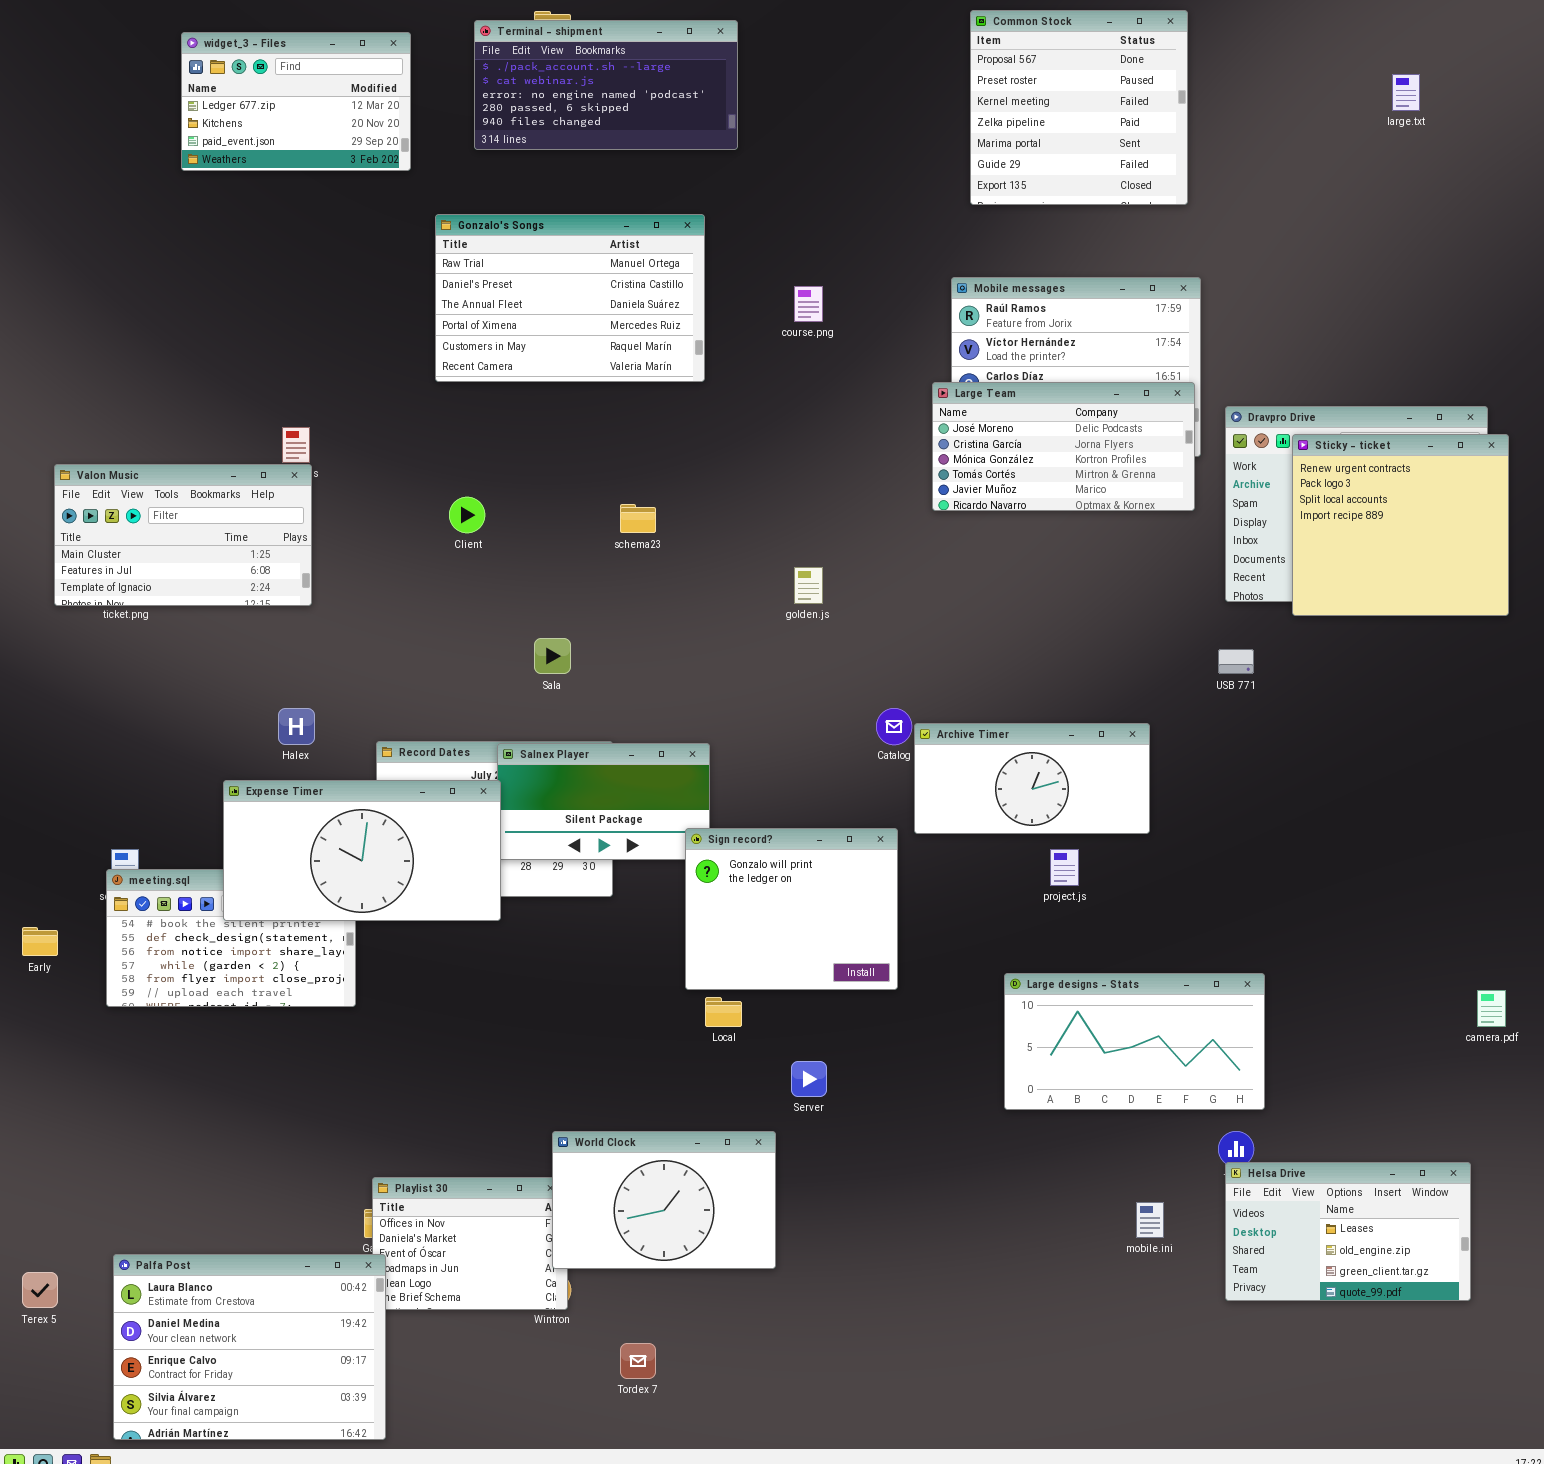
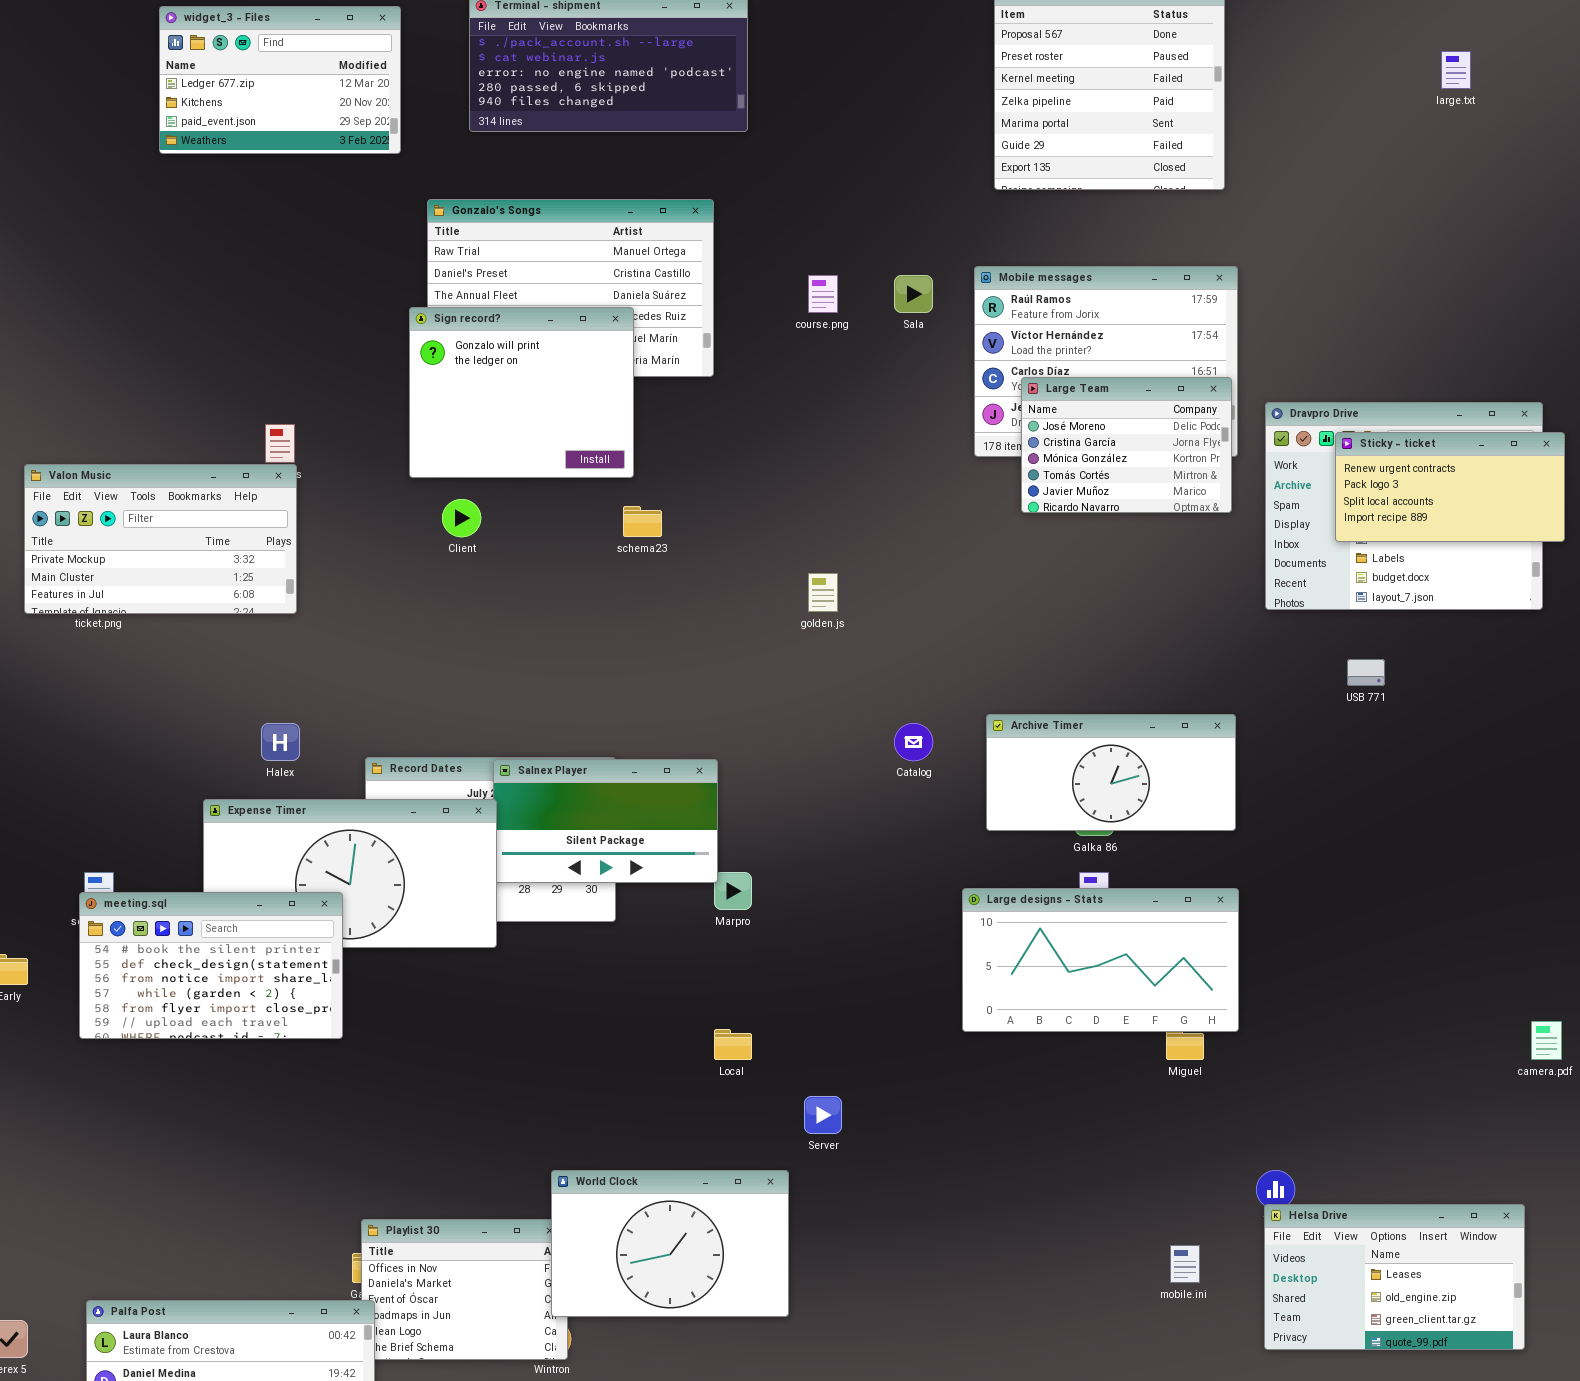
Large Team: [932,382,1195,511] -> [1021,377,1232,513], resized
Sticky - ticket: [1292,434,1509,616] -> [1335,432,1565,542], resized
Valon Music: [54,464,312,606] -> [24,464,297,614], scrolled up 1 row
Sala: [534,638,571,674] -> [894,275,933,313], moved
USB 771: [1218,649,1254,674] -> [1347,659,1385,686], moved
Archive Timer: [914,723,1150,834] -> [986,714,1236,831], moved
Sign record?: [685,828,898,990] -> [409,307,634,478], moved
meeting.sql: [106,869,356,1007] -> [79,892,343,1039], raised
Large designs - Stats: [1004,973,1265,1110] -> [962,888,1239,1032], moved

